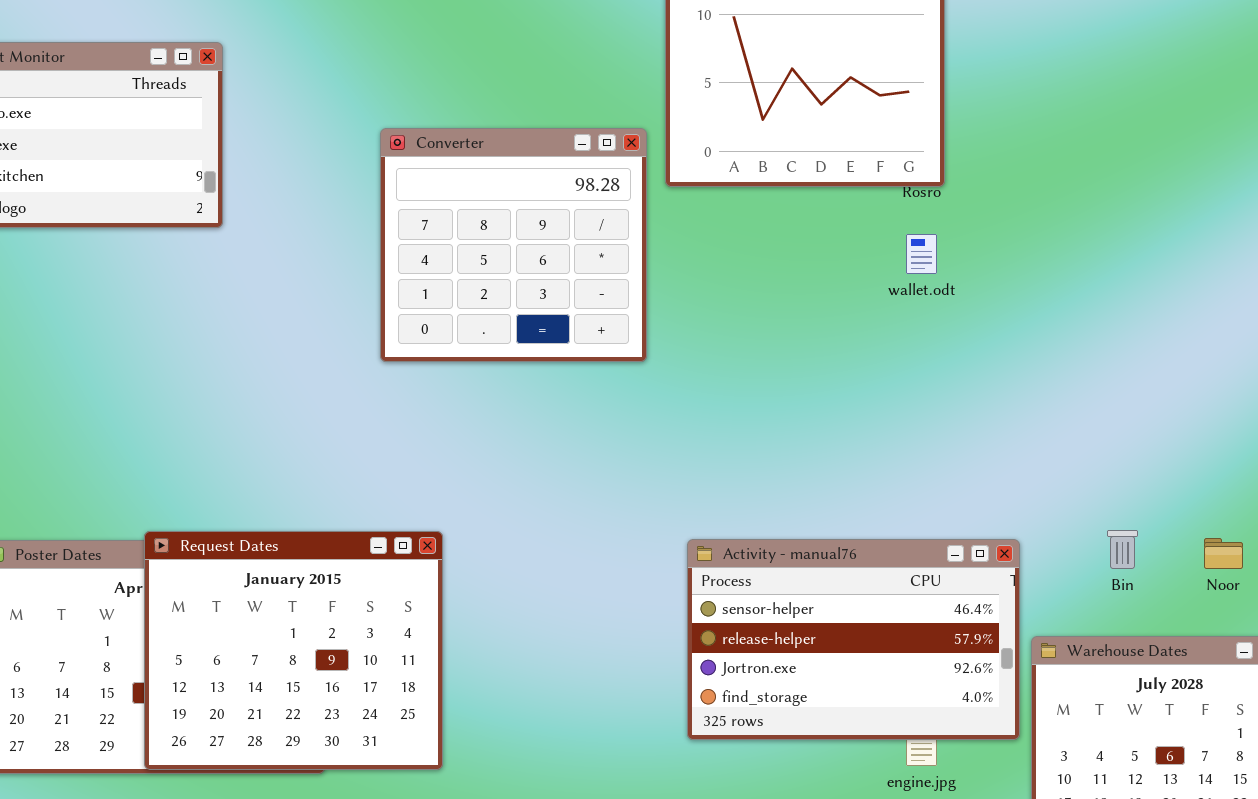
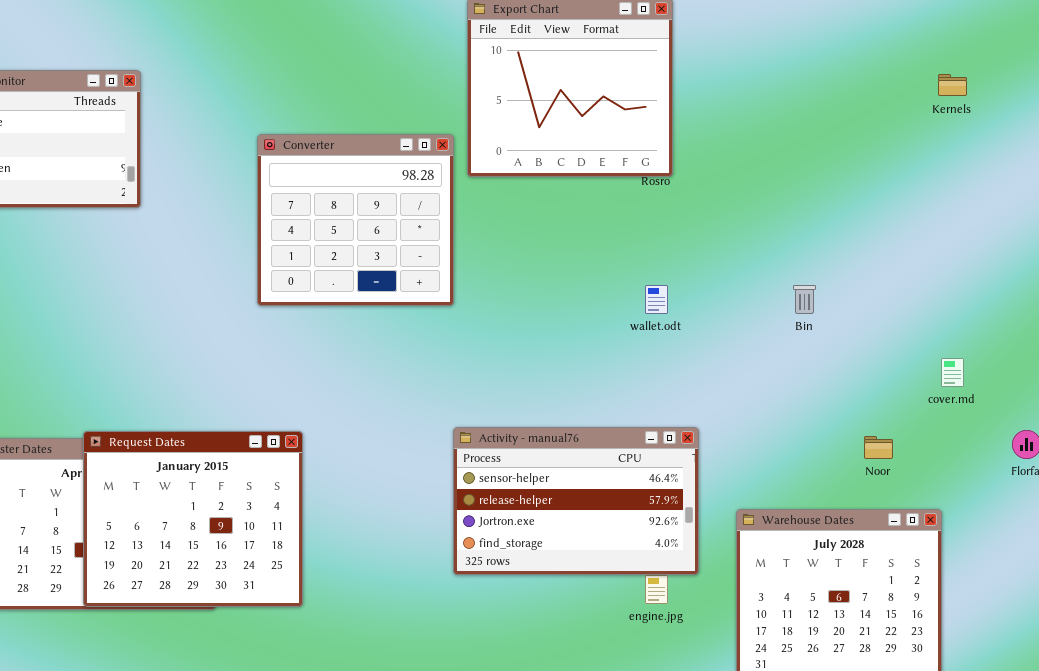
wallet.odt: [906,234,937,274] -> [645,285,668,314], moved
Bin: [1107,530,1138,569] -> [793,285,816,314], moved
Activity - manual76: [687,539,1020,740] -> [453,427,699,575], moved

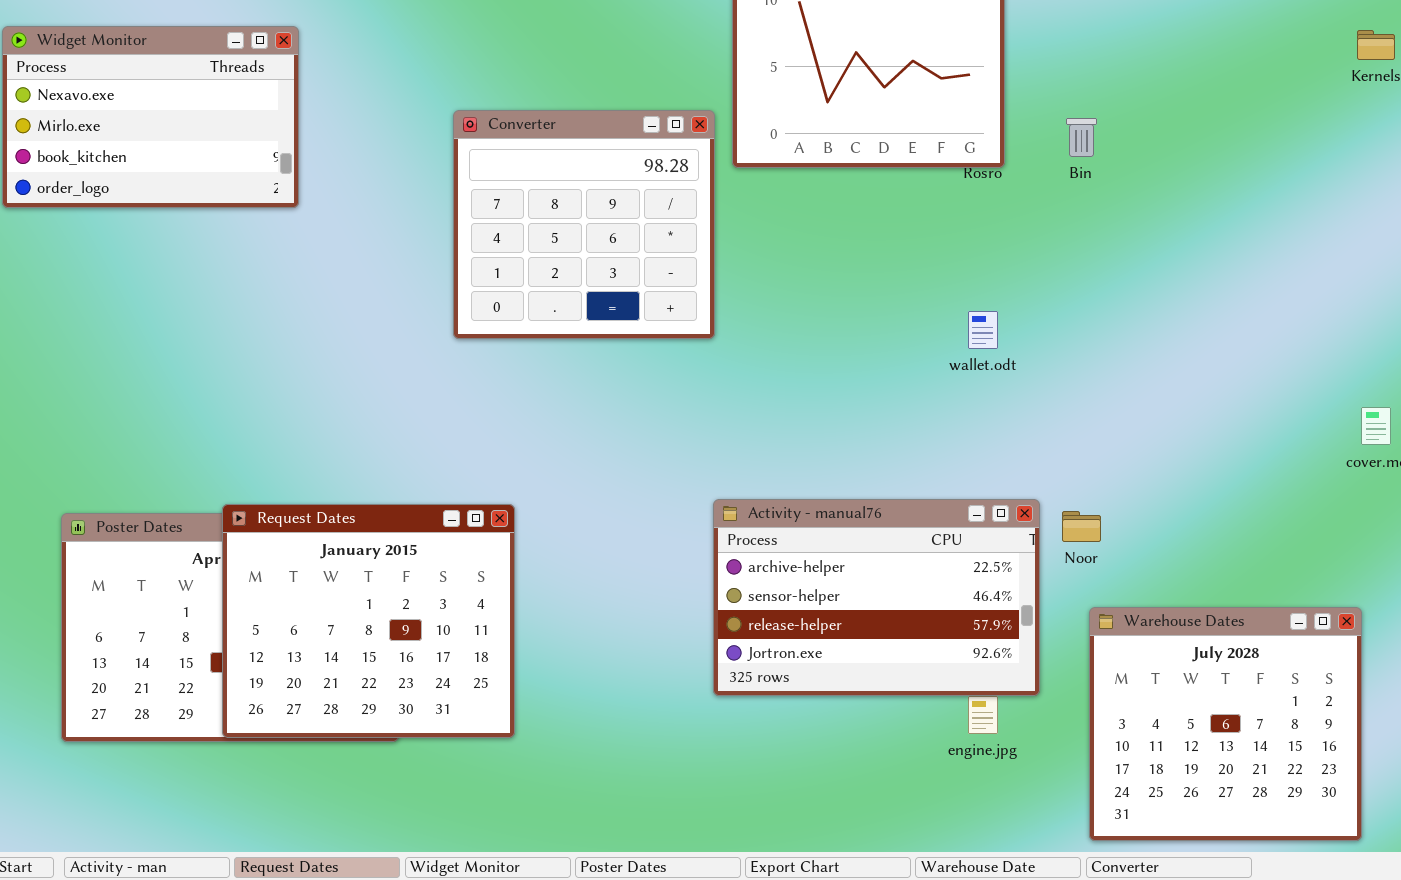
Bin: [793,285,816,314] -> [1066,118,1097,157], moved
Activity - manual76: [453,427,699,575] -> [713,499,1040,696], scrolled up 1 row
Noor: [864,436,893,459] -> [1062,511,1101,542], moved

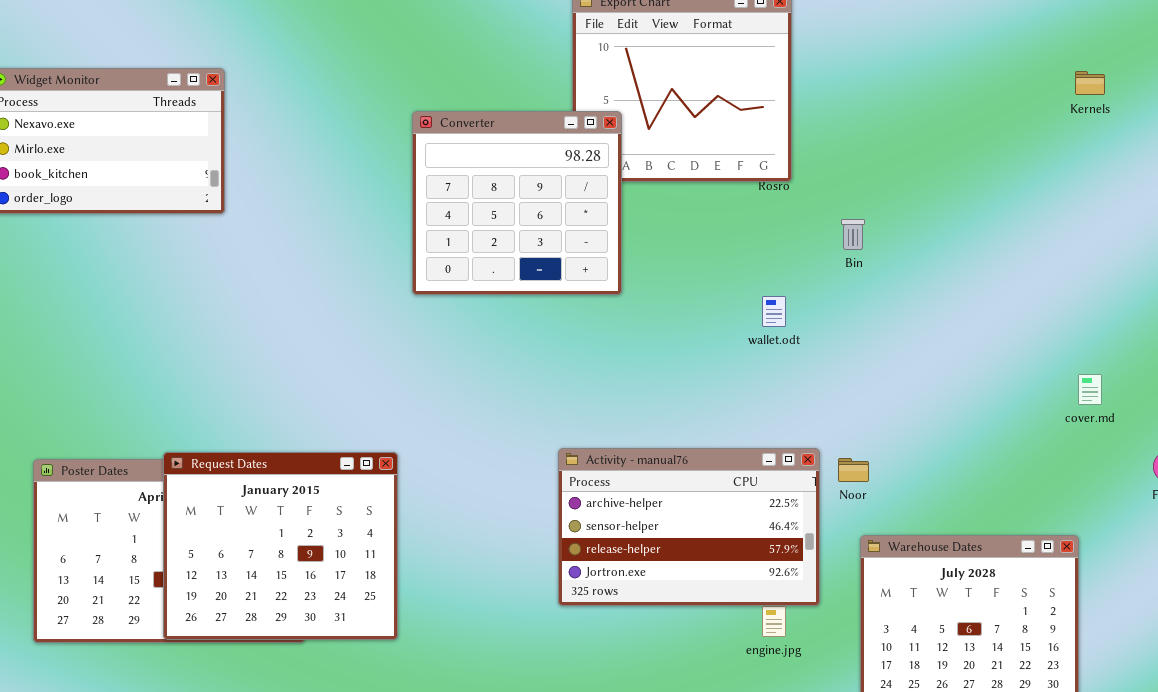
Converter: [453,110,715,339] -> [412,111,622,295], moved
Bin: [1066,118,1097,157] -> [841,219,865,250], moved

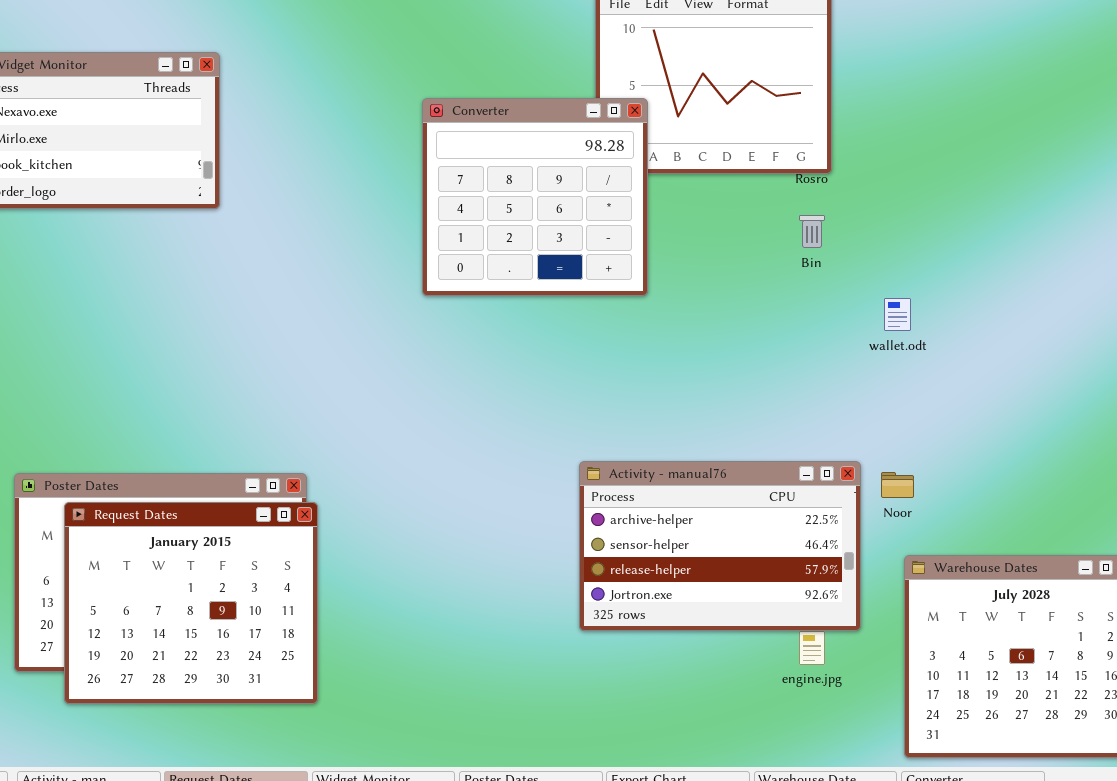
Bin: [841,219,865,250] -> [799,215,825,248], moved
wallet.odt: [762,296,786,327] -> [884,298,911,331], moved
Request Dates: [163,452,398,640] -> [64,502,318,704], moved

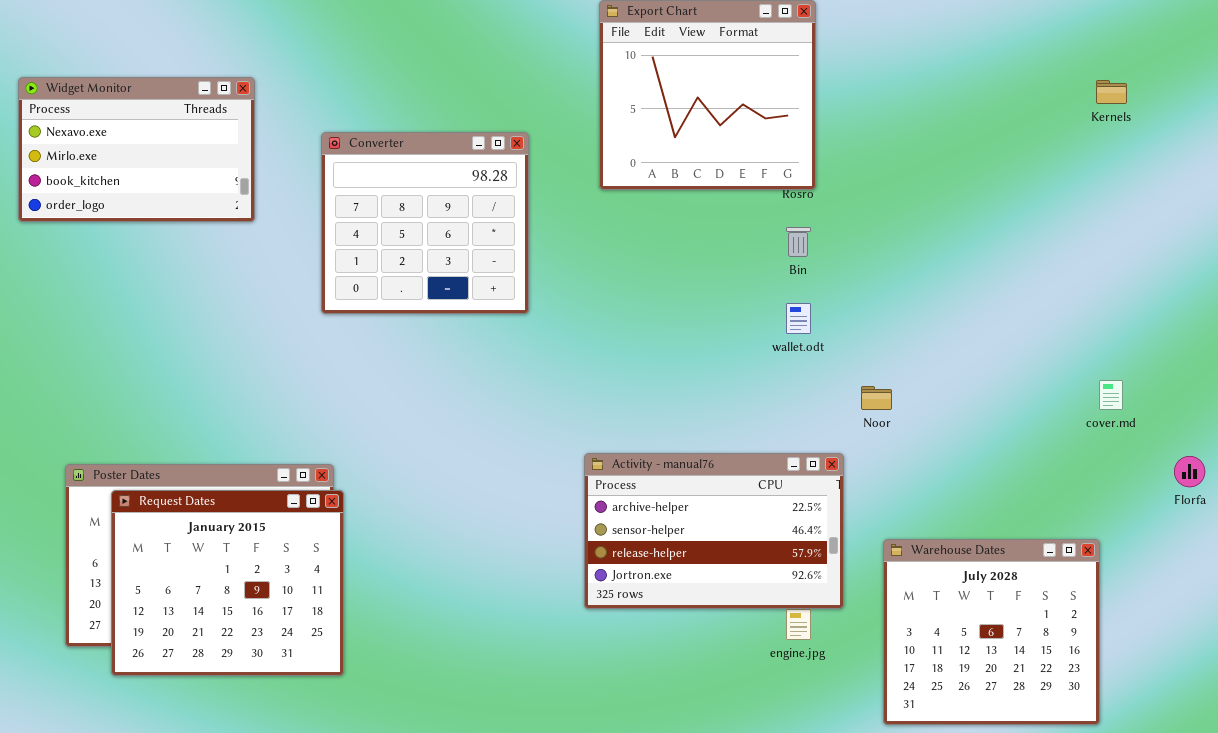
Converter: [422,98,648,296] -> [321,132,529,314], moved
wallet.odt: [884,298,911,331] -> [786,303,811,334], moved
Noor: [881,472,914,498] -> [861,386,892,410], moved

